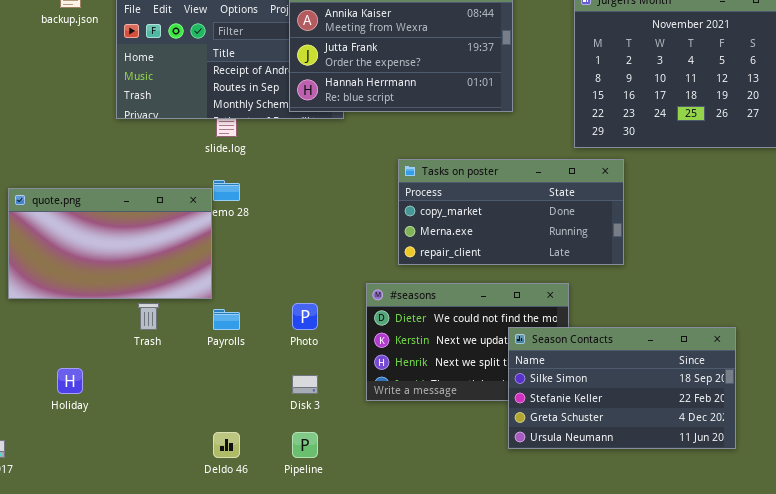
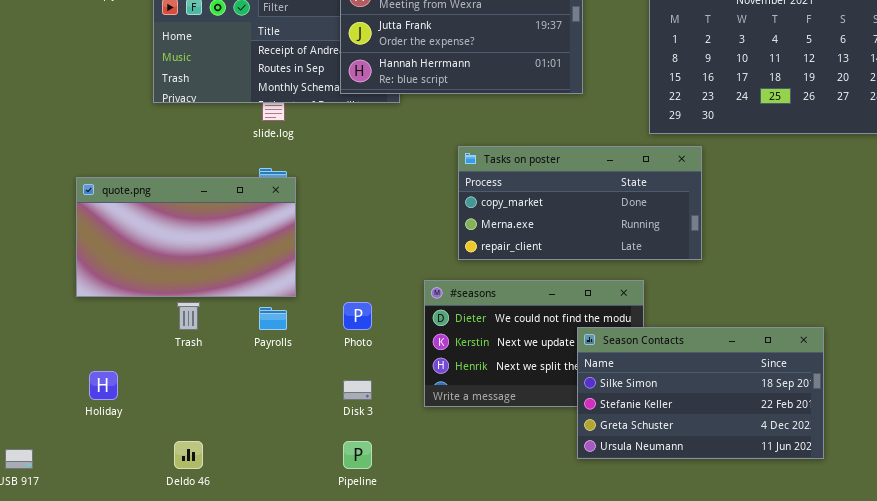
quote.png: [8,188,212,299] -> [76,177,296,297], moved
Deldo 46: [213,432,240,458] -> [174,441,203,469], moved

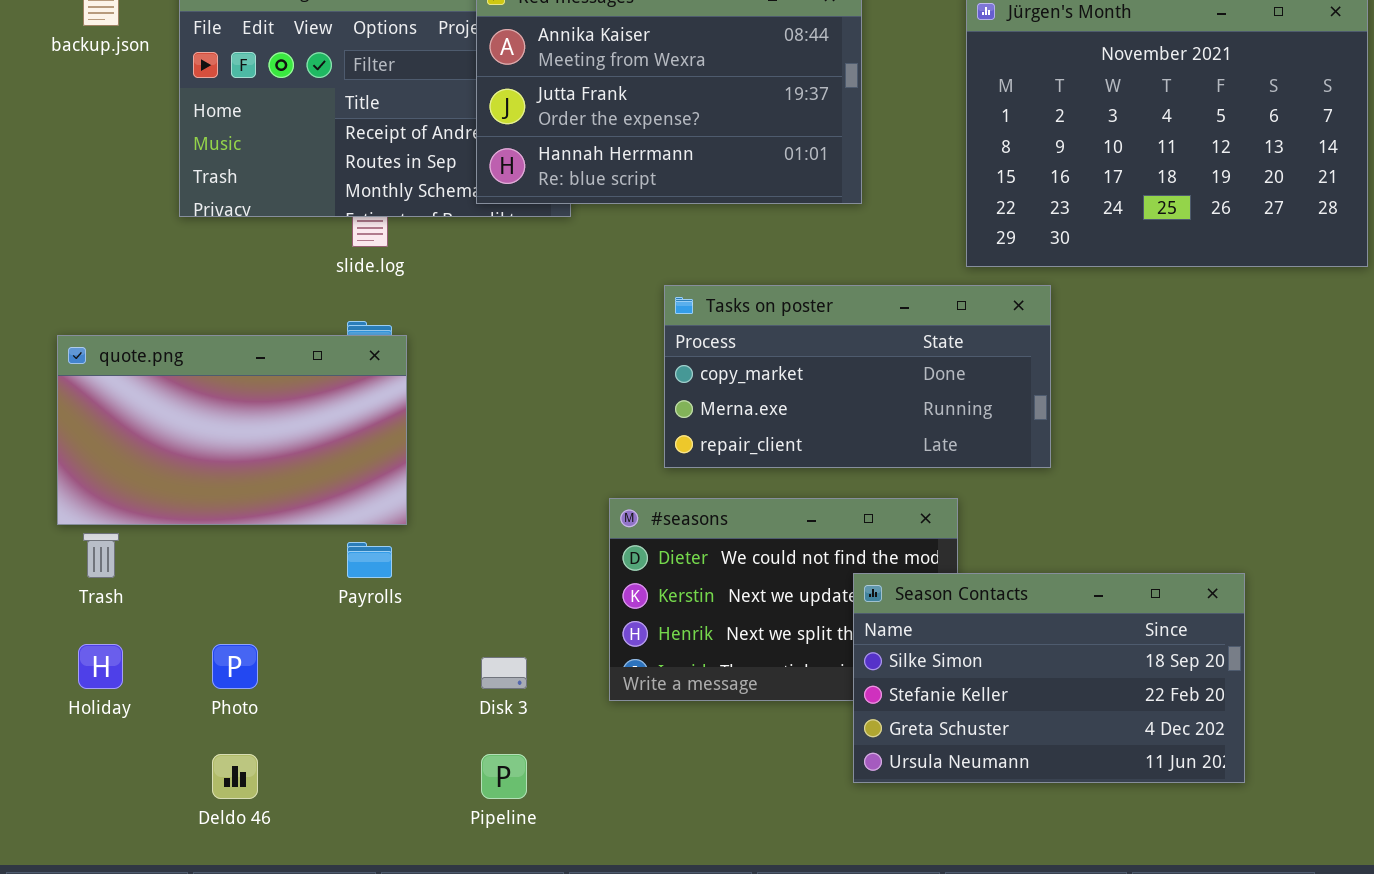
Trash: [177,302,200,330] -> [83,533,119,578], moved
Photo: [343,302,372,330] -> [212,644,258,689], moved

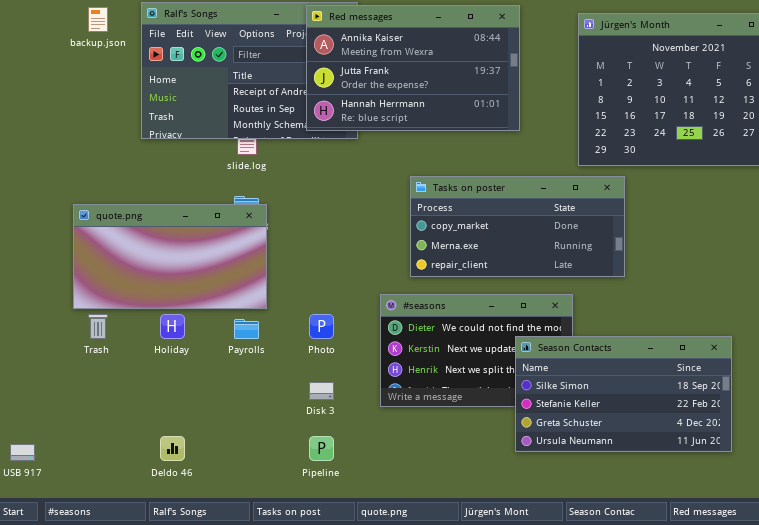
Holiday: [78,644,123,689] -> [160,314,185,339], moved
Photo: [212,644,258,689] -> [309,314,334,339], moved

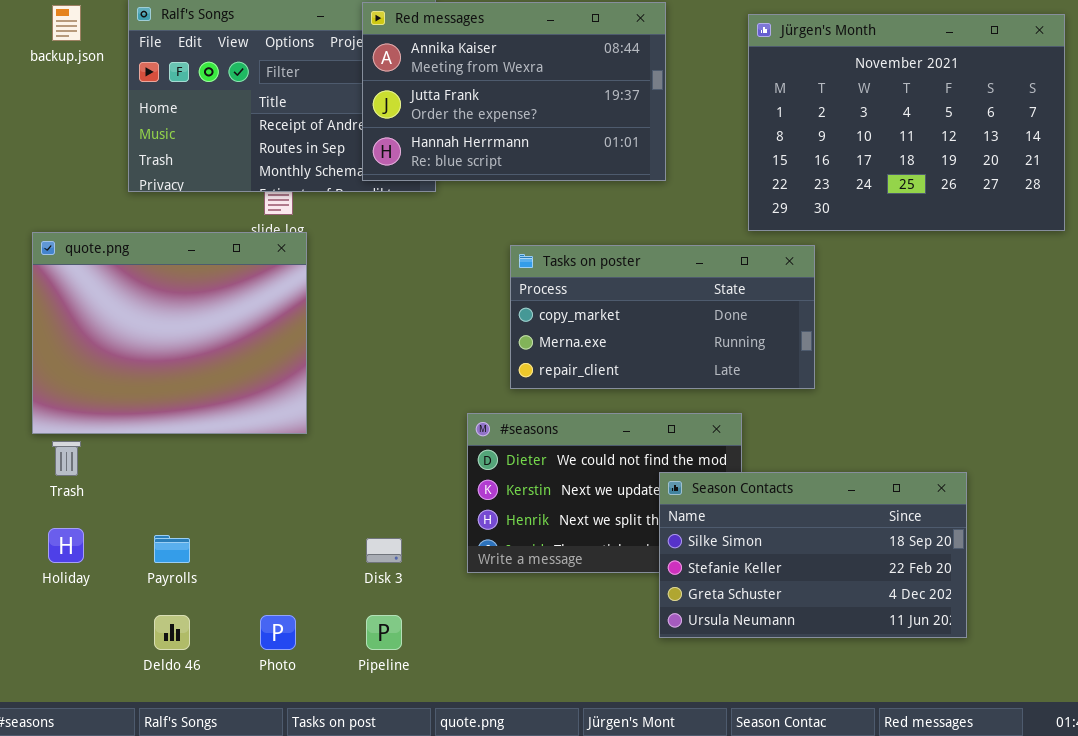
quote.png: [73,204,267,309] -> [32,232,307,434], resized
Holiday: [160,314,185,339] -> [48,528,84,563], moved
Photo: [309,314,334,339] -> [260,615,296,650], moved
Payrolls: [234,319,259,339] -> [154,535,190,563], moved

